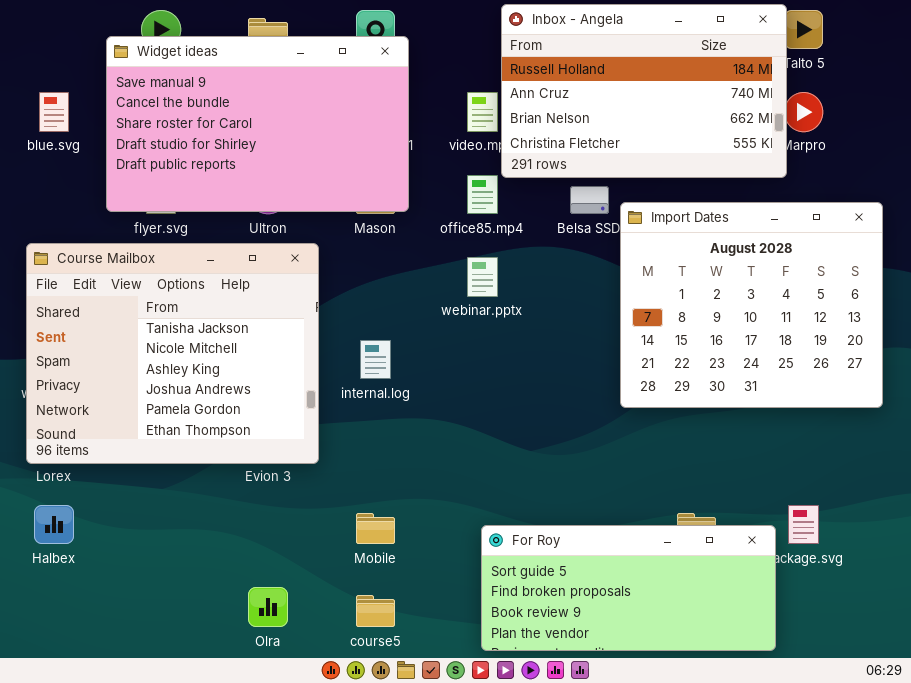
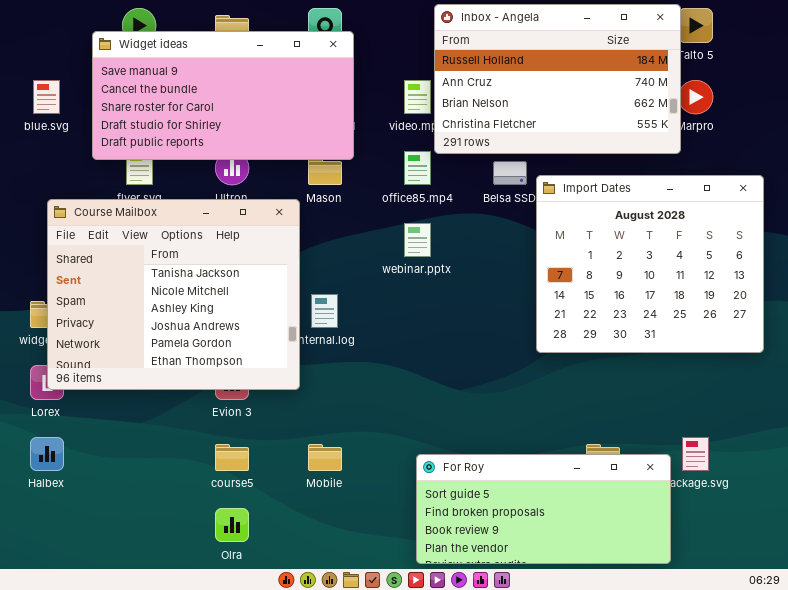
Widget ideas: [106,36,409,212] -> [92,31,354,160], resized
Course Mailbox: [26,243,319,464] -> [47,199,300,390], moved
course5: [356,595,395,627] -> [215,444,249,471], moved

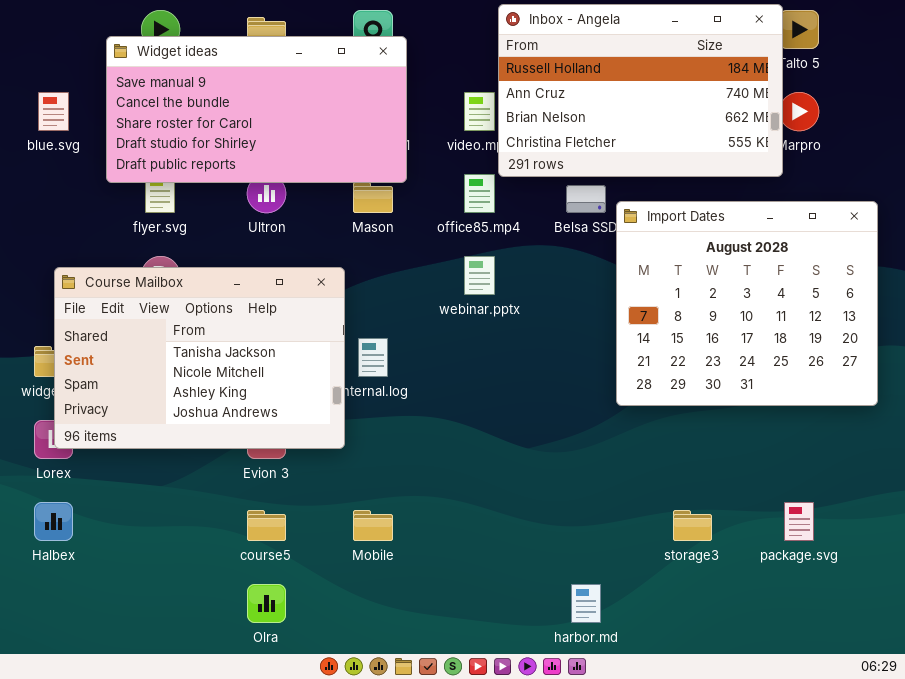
Course Mailbox: [47,199,300,390] -> [54,267,345,449], resized
For Roy: [416,454,671,564] -> none, closed

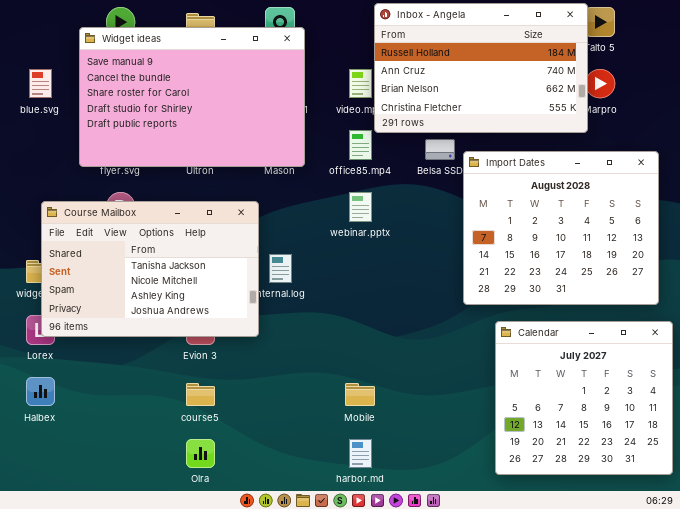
Widget ideas: [106,36,407,183] -> [79,27,305,167], resized
Calendar: none -> [495,321,673,475], opened
Mobile: [353,510,393,541] -> [345,383,375,406], moved
harbor.md: [571,584,601,623] -> [349,439,372,468], moved

